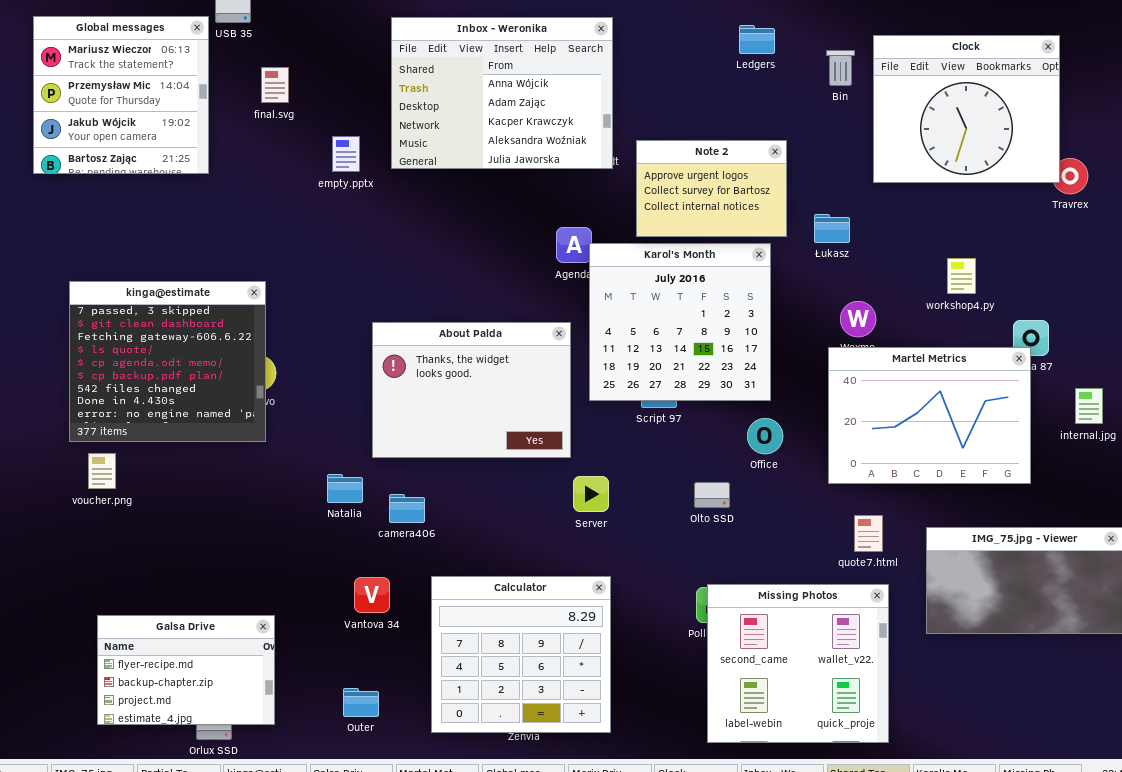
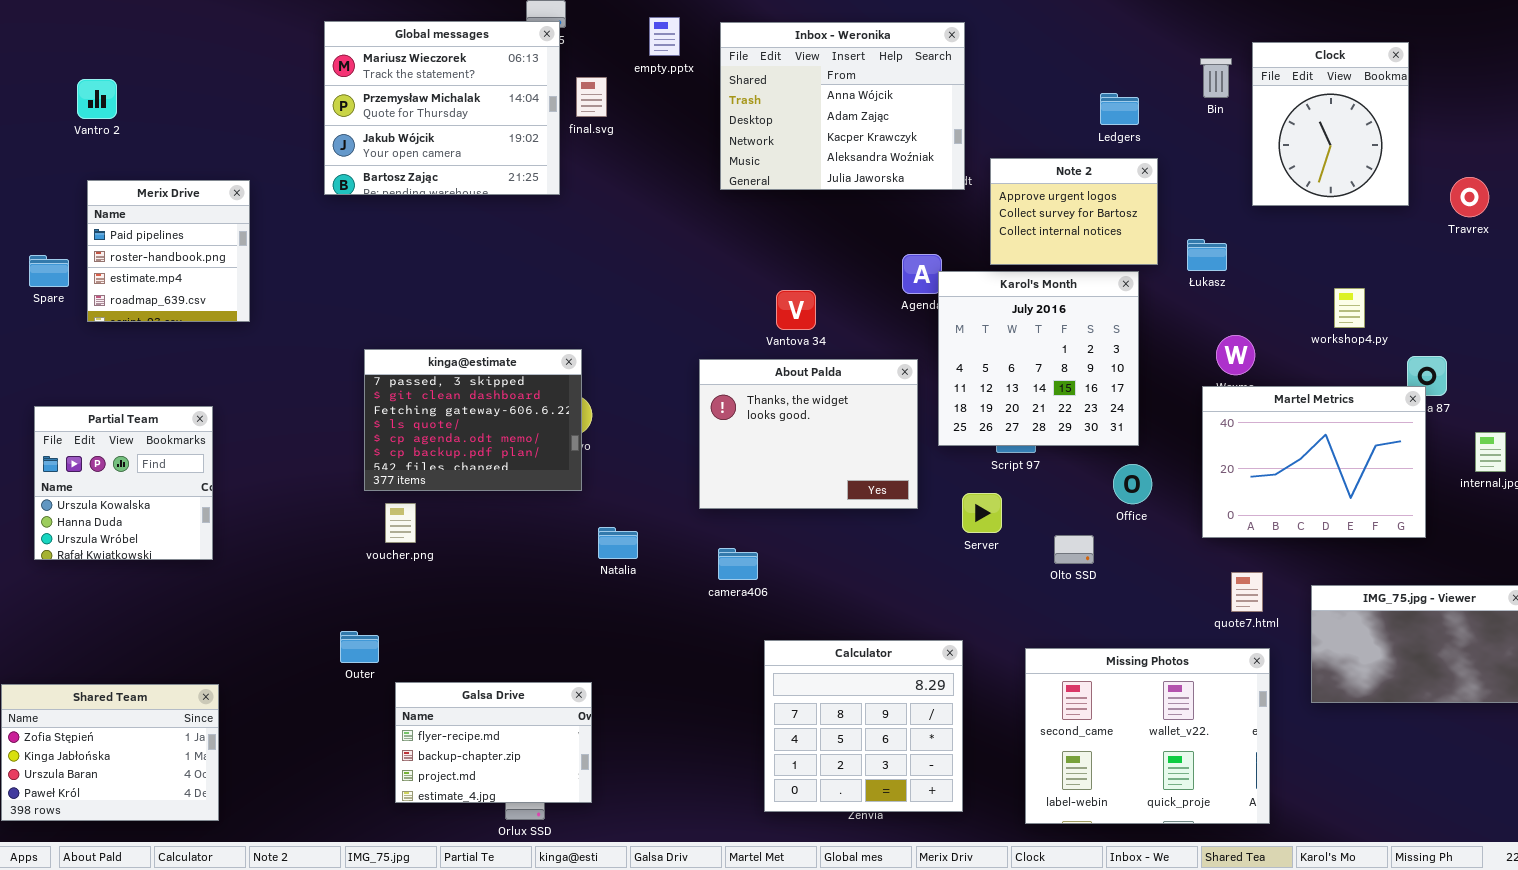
Global messages: [33,16,209,174] -> [324,21,560,195], resized
Ledgers: [739,25,775,54] -> [1100,93,1139,125], moved
Clock: [873,35,1060,183] -> [1252,42,1409,206], resized
empty.pptx: [332,136,360,172] -> [649,17,680,56], moved
kinga@estimate: [69,281,266,442] -> [364,349,582,491], resized
Natalia: [327,474,363,503] -> [598,527,638,559], moved
Server: [573,476,609,512] -> [962,493,1002,533], moved
Vantova 34: [354,577,390,613] -> [776,290,816,330], moved
Missing Photos: [707,584,889,743] -> [1025,648,1270,824], resized
Outer: [343,688,379,717] -> [340,631,379,663], moved

